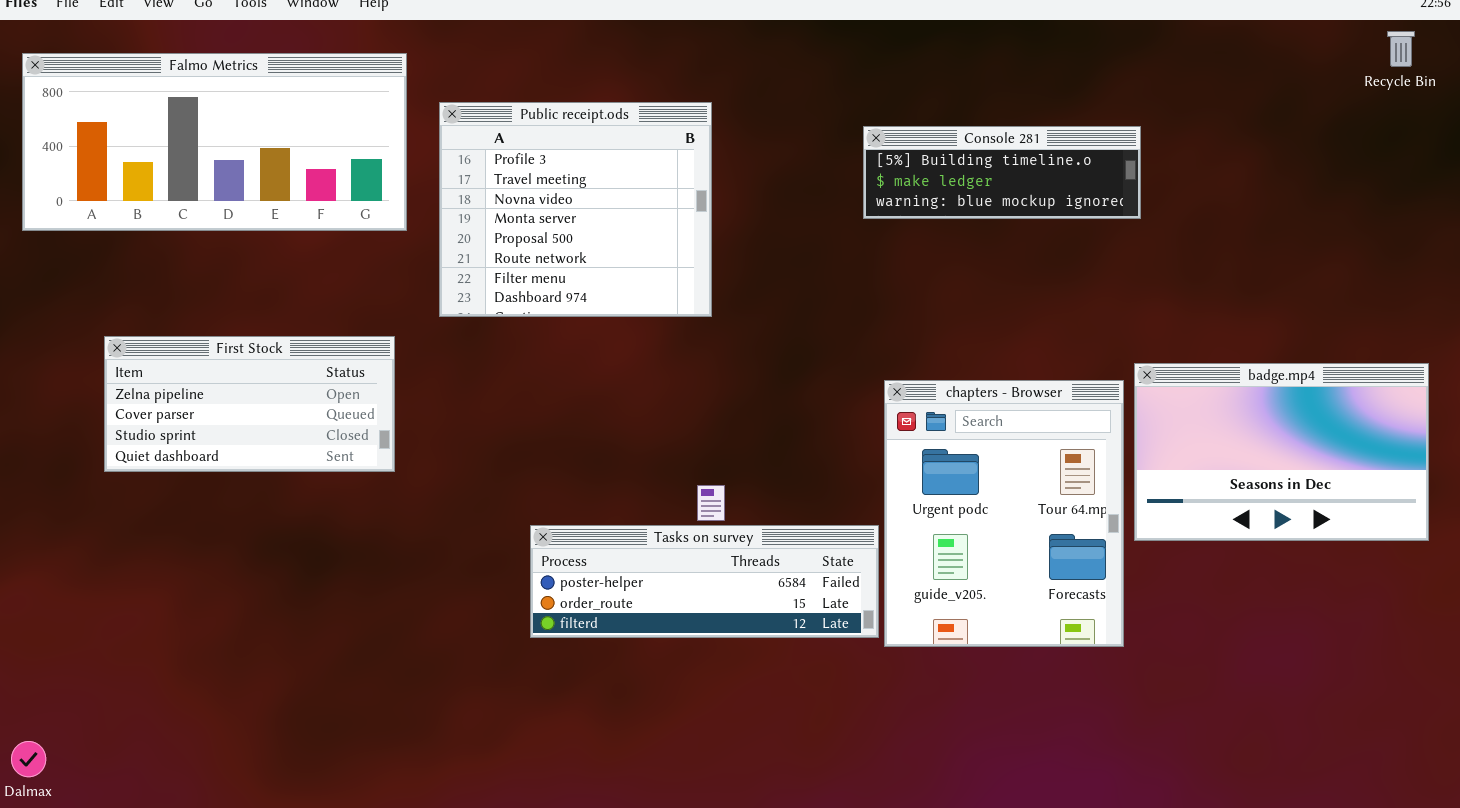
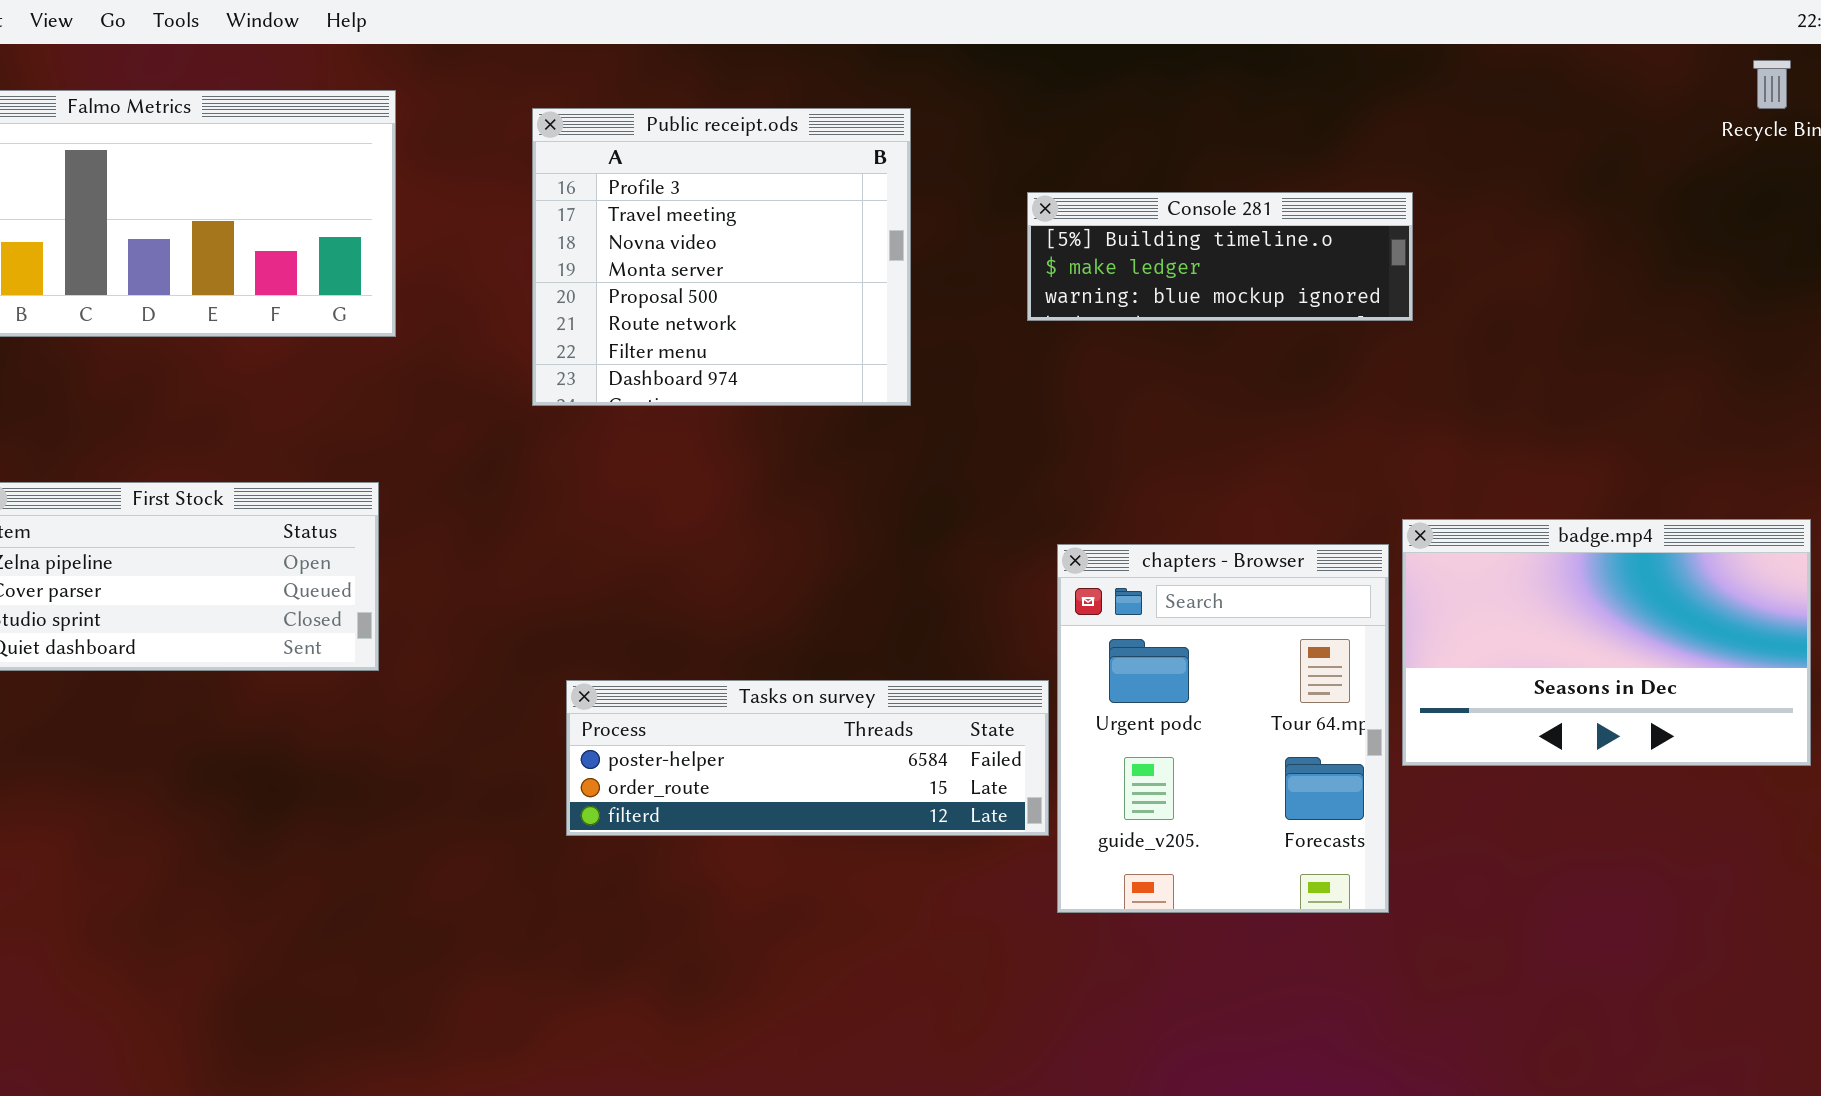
Public receipt.ods: [439,102,712,317] -> [532,108,911,406], moved
Tasks on survey: [530,525,879,638] -> [566,680,1049,836], moved

